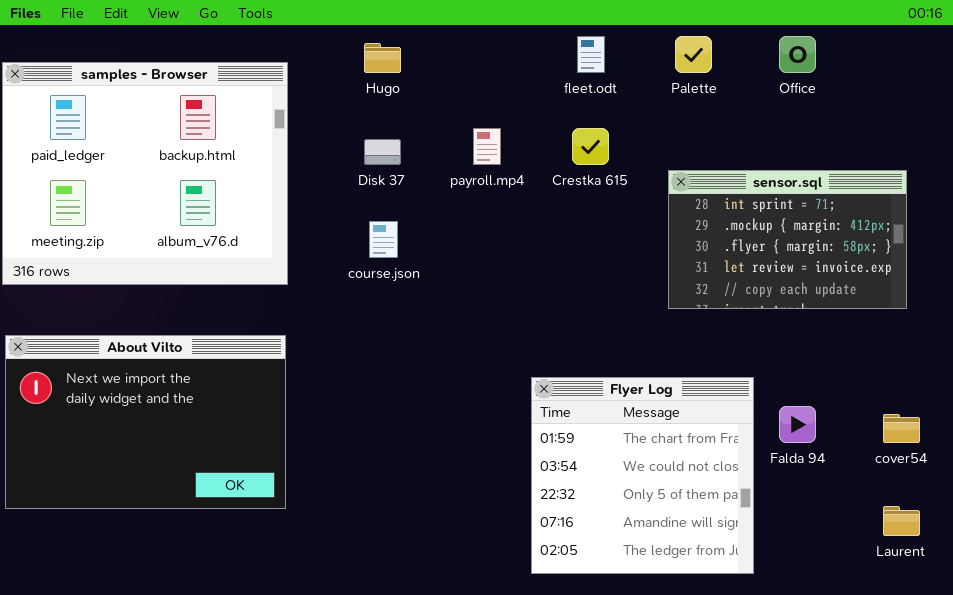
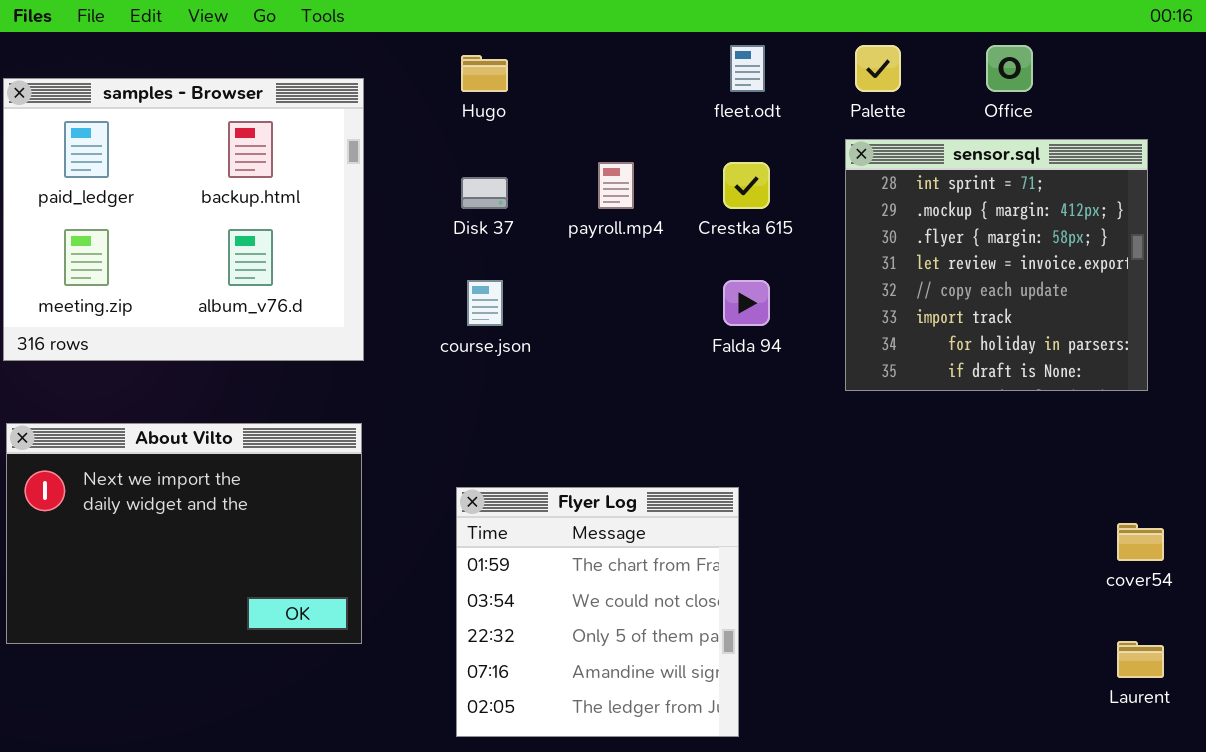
sensor.sql: [668,170,907,309] -> [845,139,1148,391], resized
Flyer Log: [531,377,754,574] -> [456,487,739,737], moved
Falda 94: [779,406,816,443] -> [723,280,770,326], moved

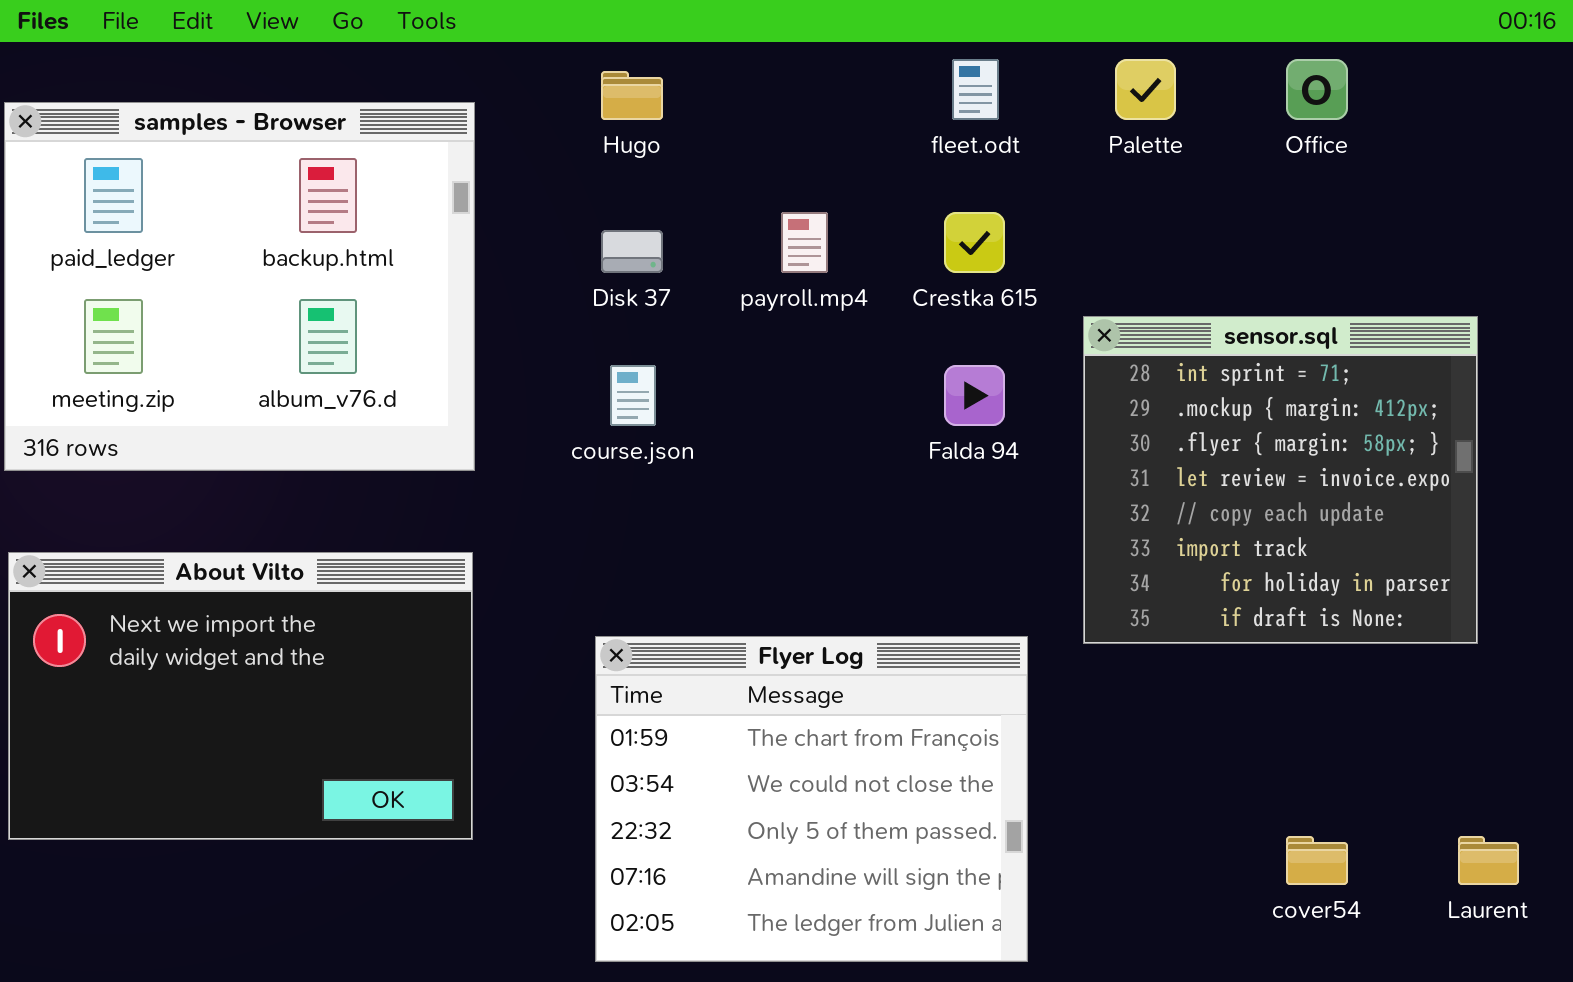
sensor.sql: [845,139,1148,391] -> [1083,316,1478,644], moved
Flyer Log: [456,487,739,737] -> [595,636,1028,962], resized
cover54: [1117,523,1164,561] -> [1286,836,1348,885], moved

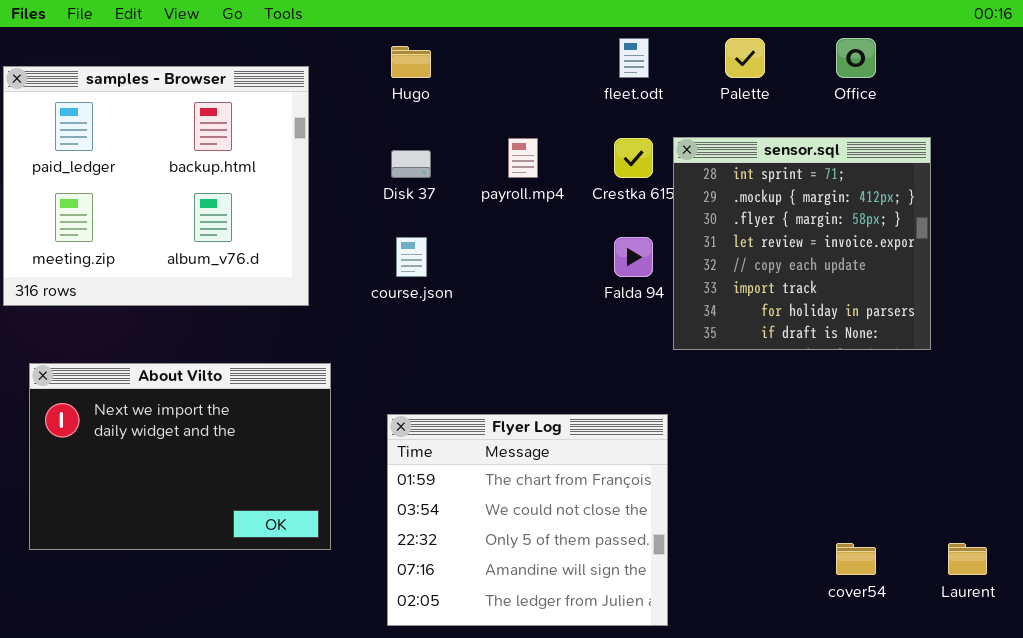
sensor.sql: [1083,316,1478,644] -> [673,137,931,350], moved
About Vilto: [8,552,473,840] -> [29,363,331,550], moved

